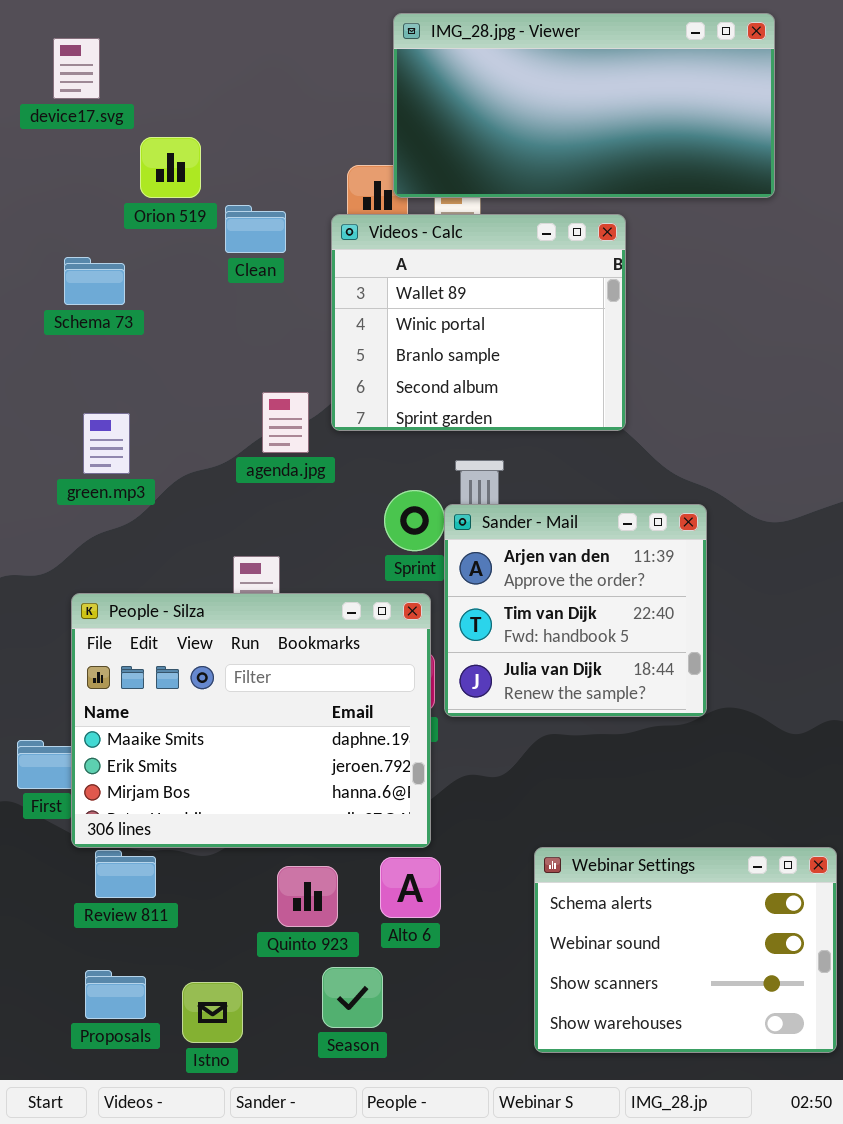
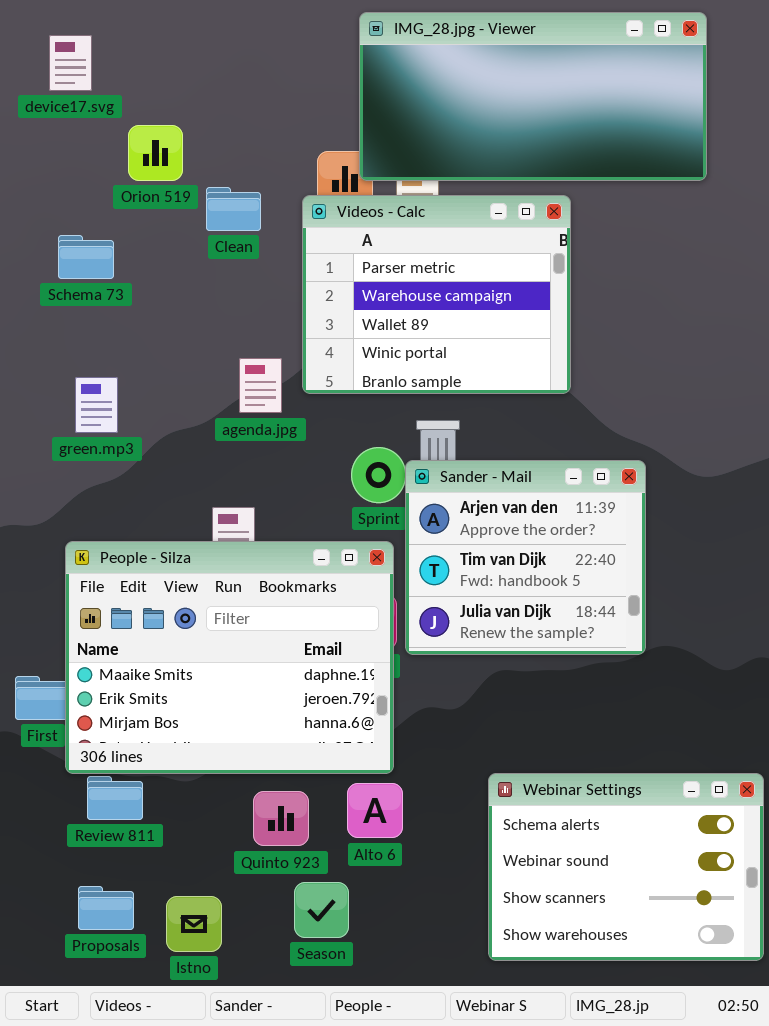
Videos - Calc: [331,214,626,431] -> [302,195,571,394], scrolled up 2 rows

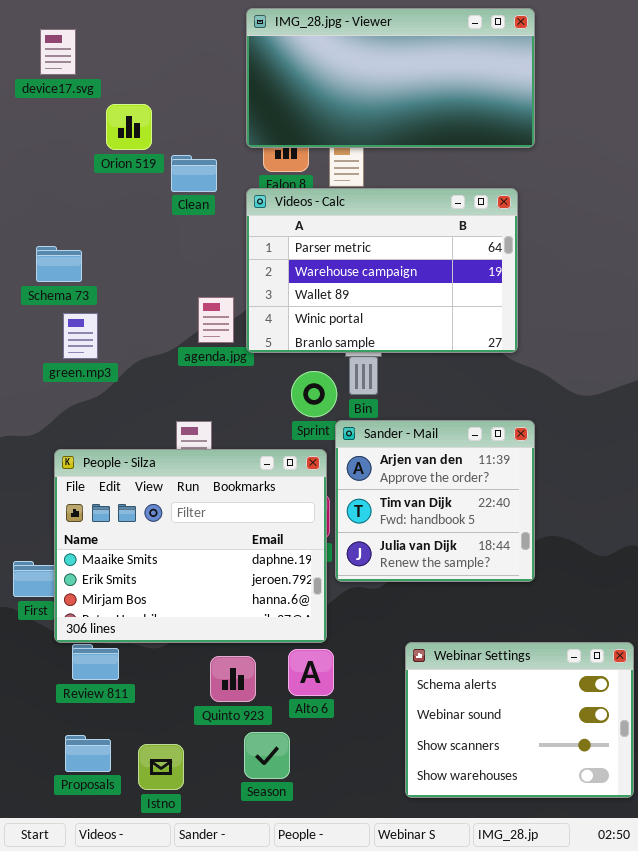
IMG_28.jpg - Viewer: [359,12,707,181] -> [246,8,535,148], moved
Videos - Calc: [302,195,571,394] -> [246,188,518,353], moved, resized
Schema 73: [58,235,114,279] -> [36,246,82,282], moved
Sander - Mail: [405,460,646,655] -> [335,420,535,582], moved

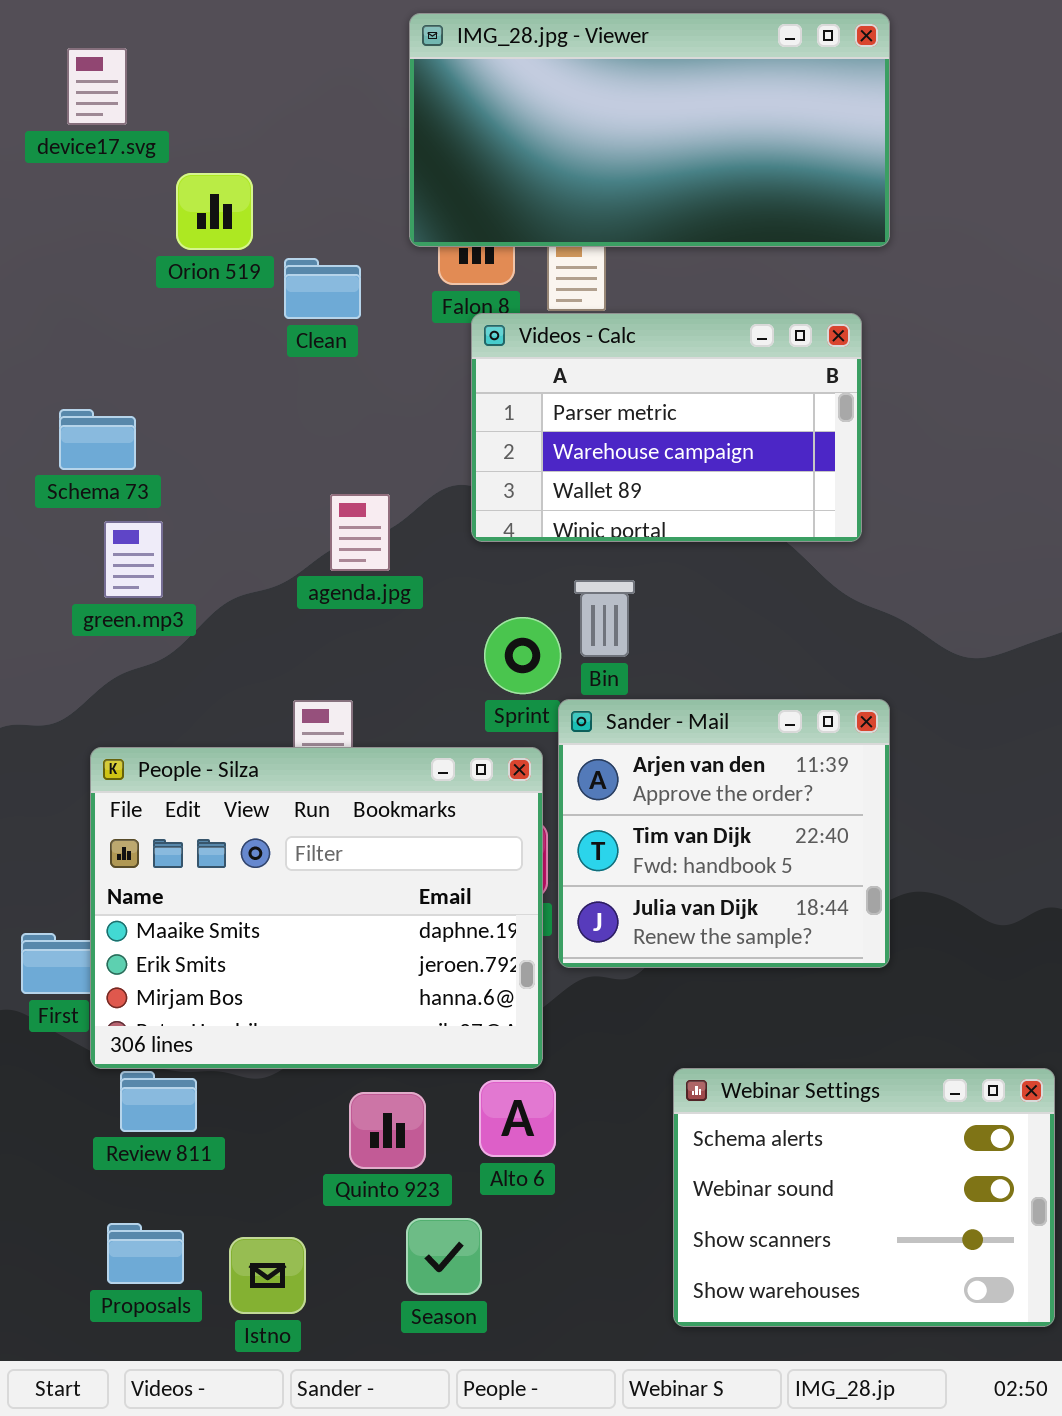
Videos - Calc: [246,188,518,353] -> [471,313,862,542], resized

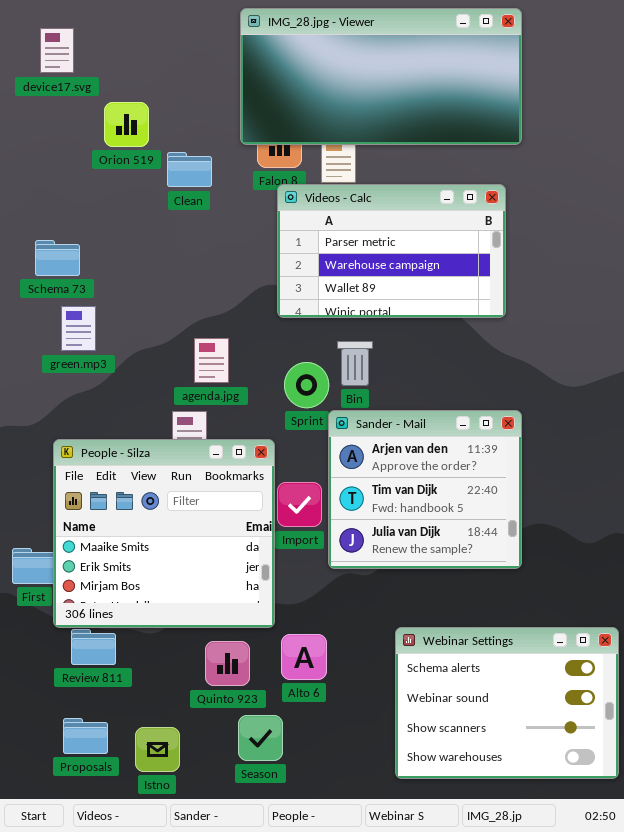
agenda.jpg: [330,494,390,571] -> [194,338,229,383], moved
People - Silza: [90,747,543,1069] -> [53,439,275,628], resized

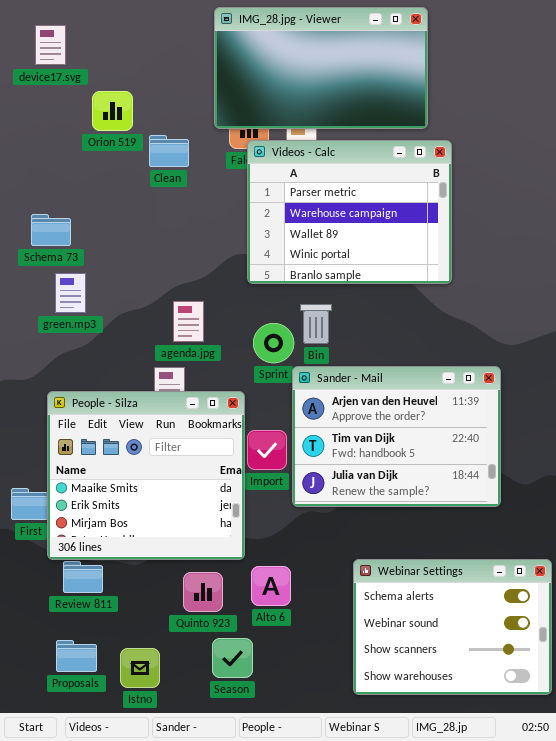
IMG_28.jpg - Viewer: [240,8,522,145] -> [214,7,428,129], resized
Videos - Calc: [277,184,506,318] -> [247,140,452,284], resized
Sander - Mail: [328,410,522,569] -> [292,366,501,507], resized

